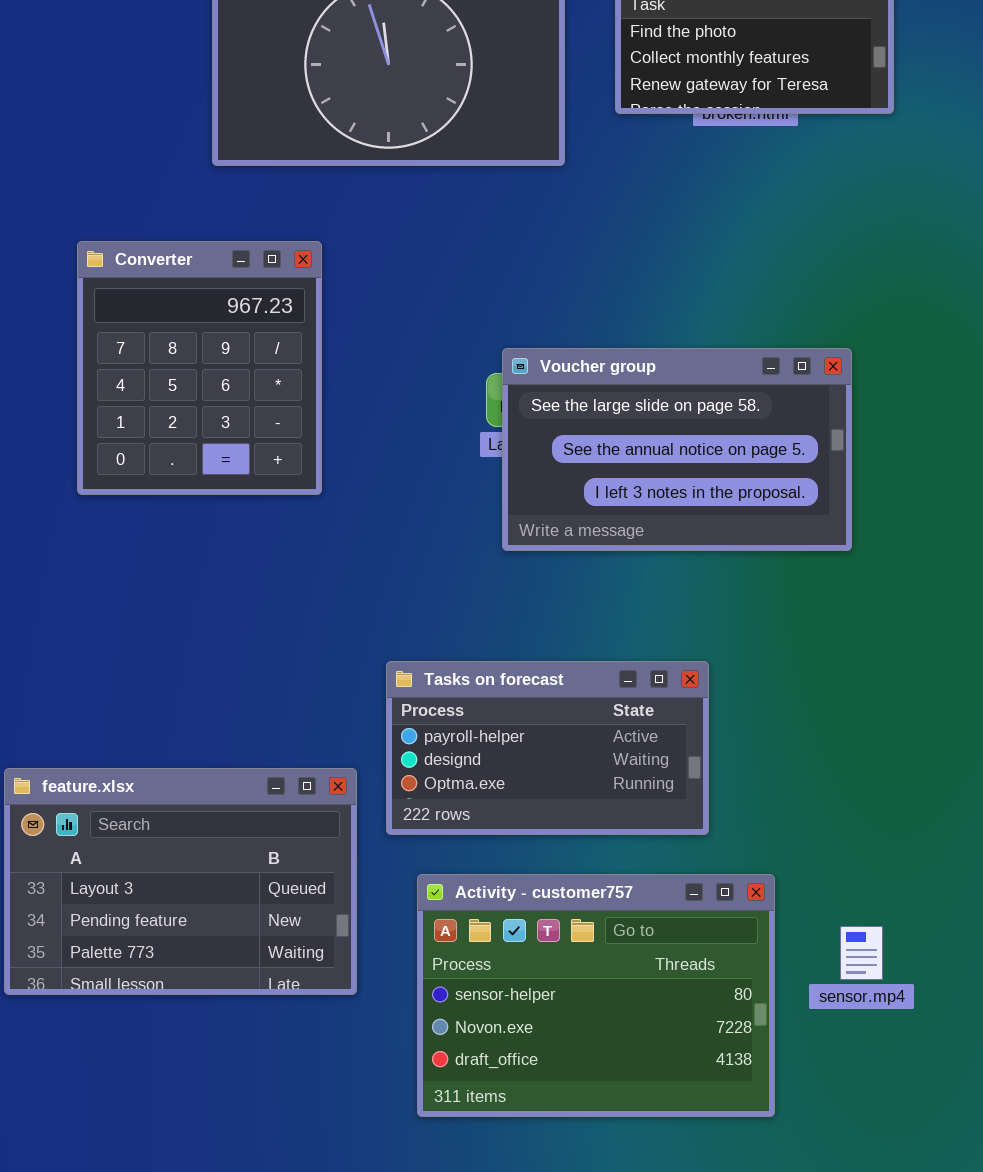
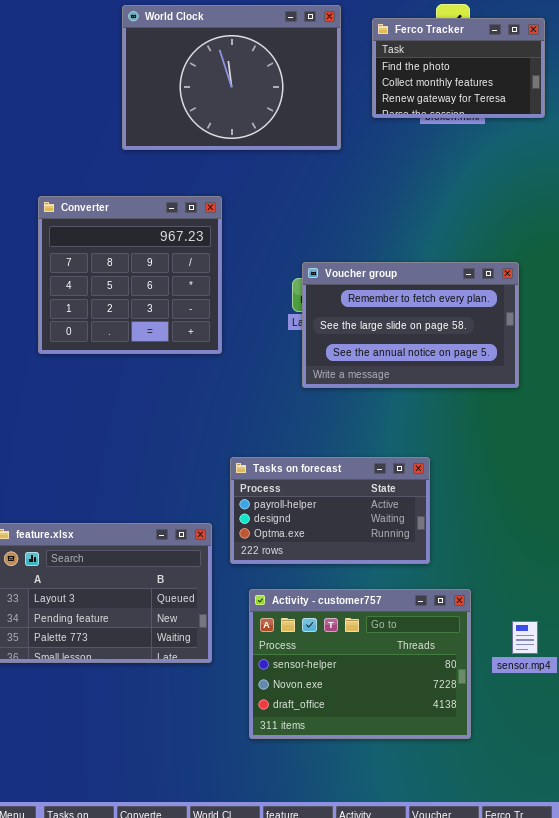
Converter: [77,241,322,495] -> [38,196,222,354], resized
Voucher group: [502,348,852,551] -> [302,262,519,388], scrolled up 1 row

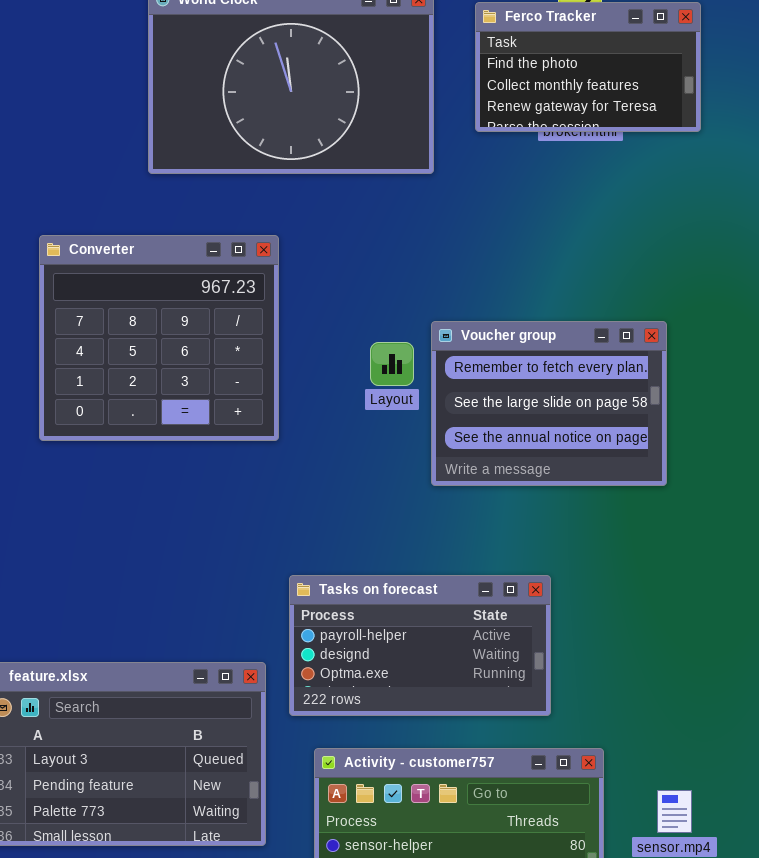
Voucher group: [302,262,519,388] -> [431,321,667,486], resized

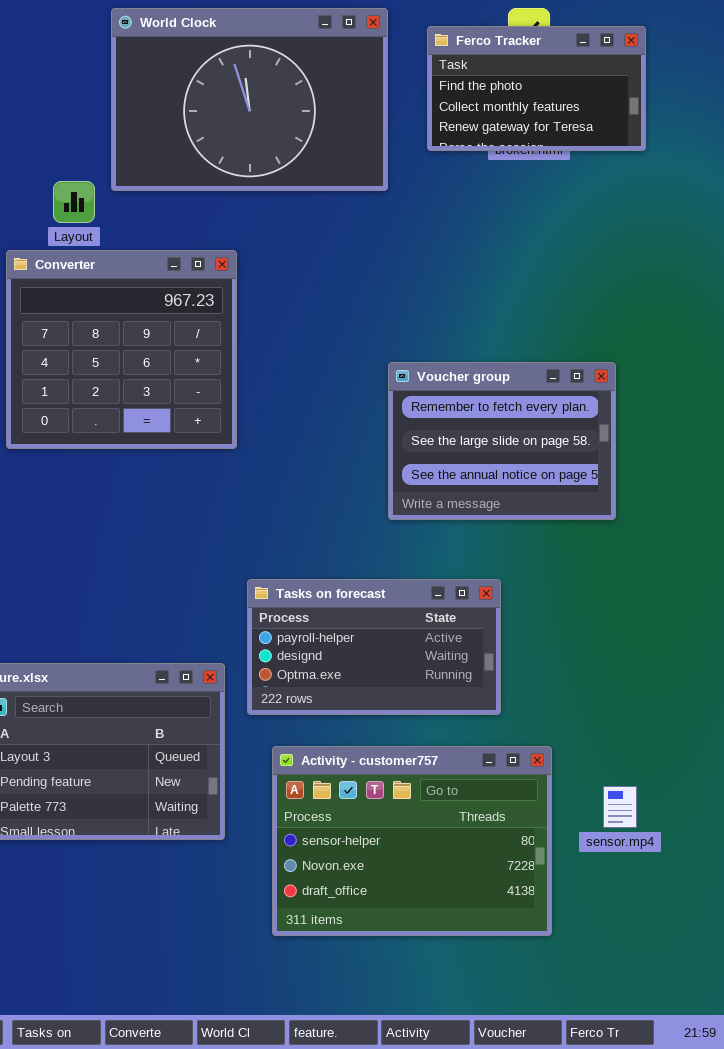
Voucher group: [431,321,667,486] -> [388,362,616,520], moved
Layout: [370,342,414,386] -> [53,181,95,223], moved

